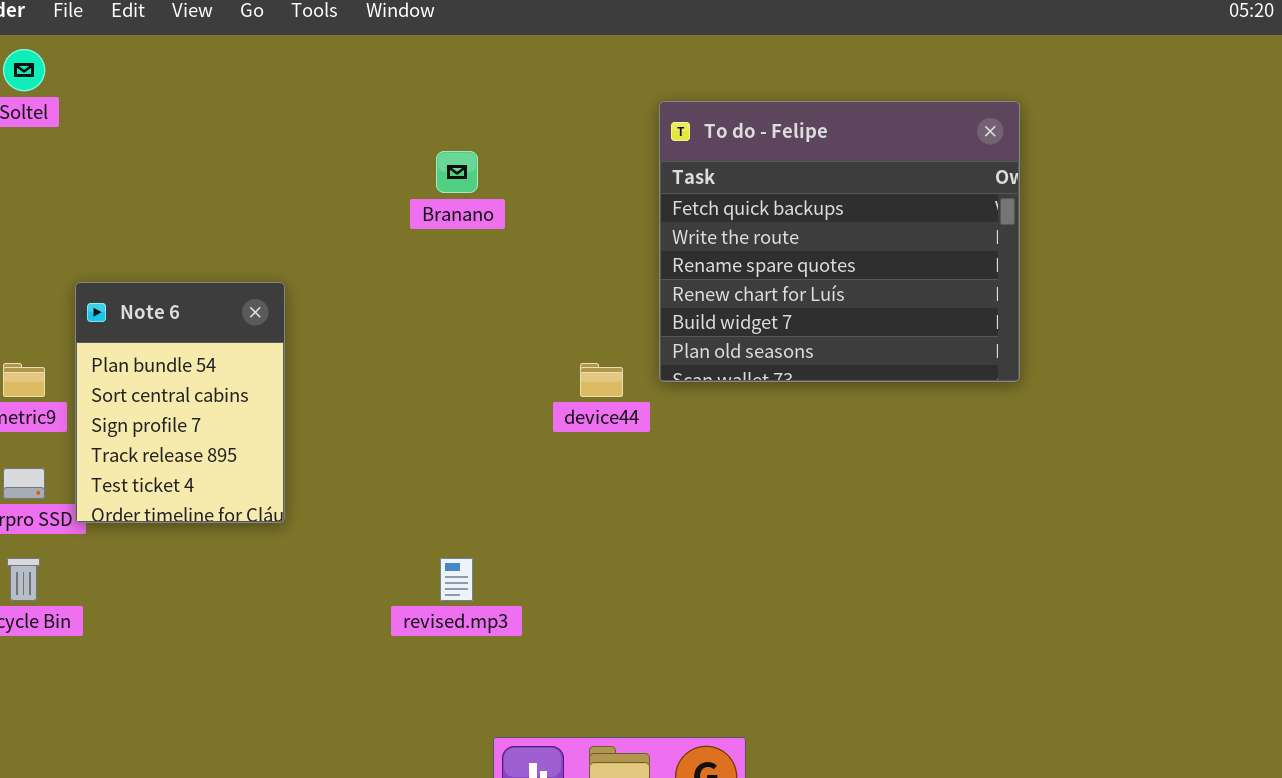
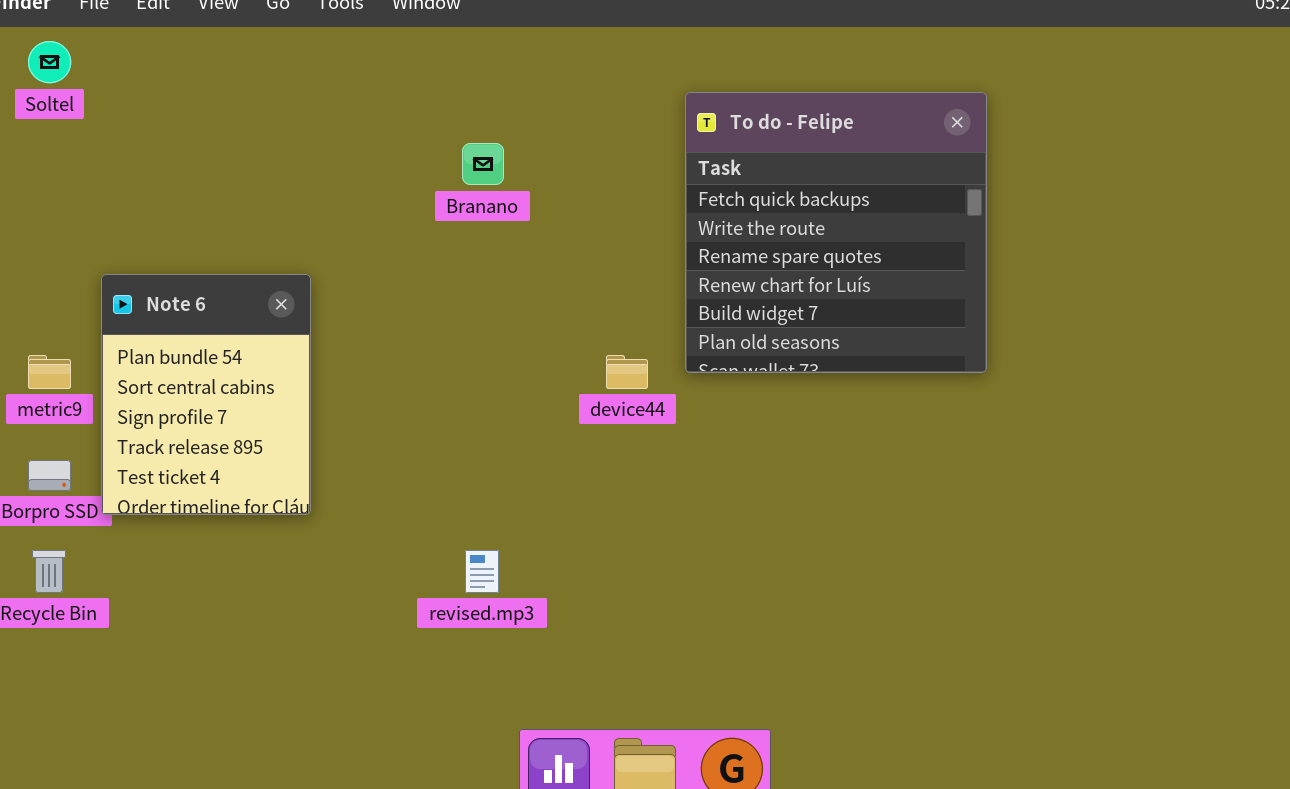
To do - Felipe: [659,101,1020,382] -> [685,92,987,373], resized

